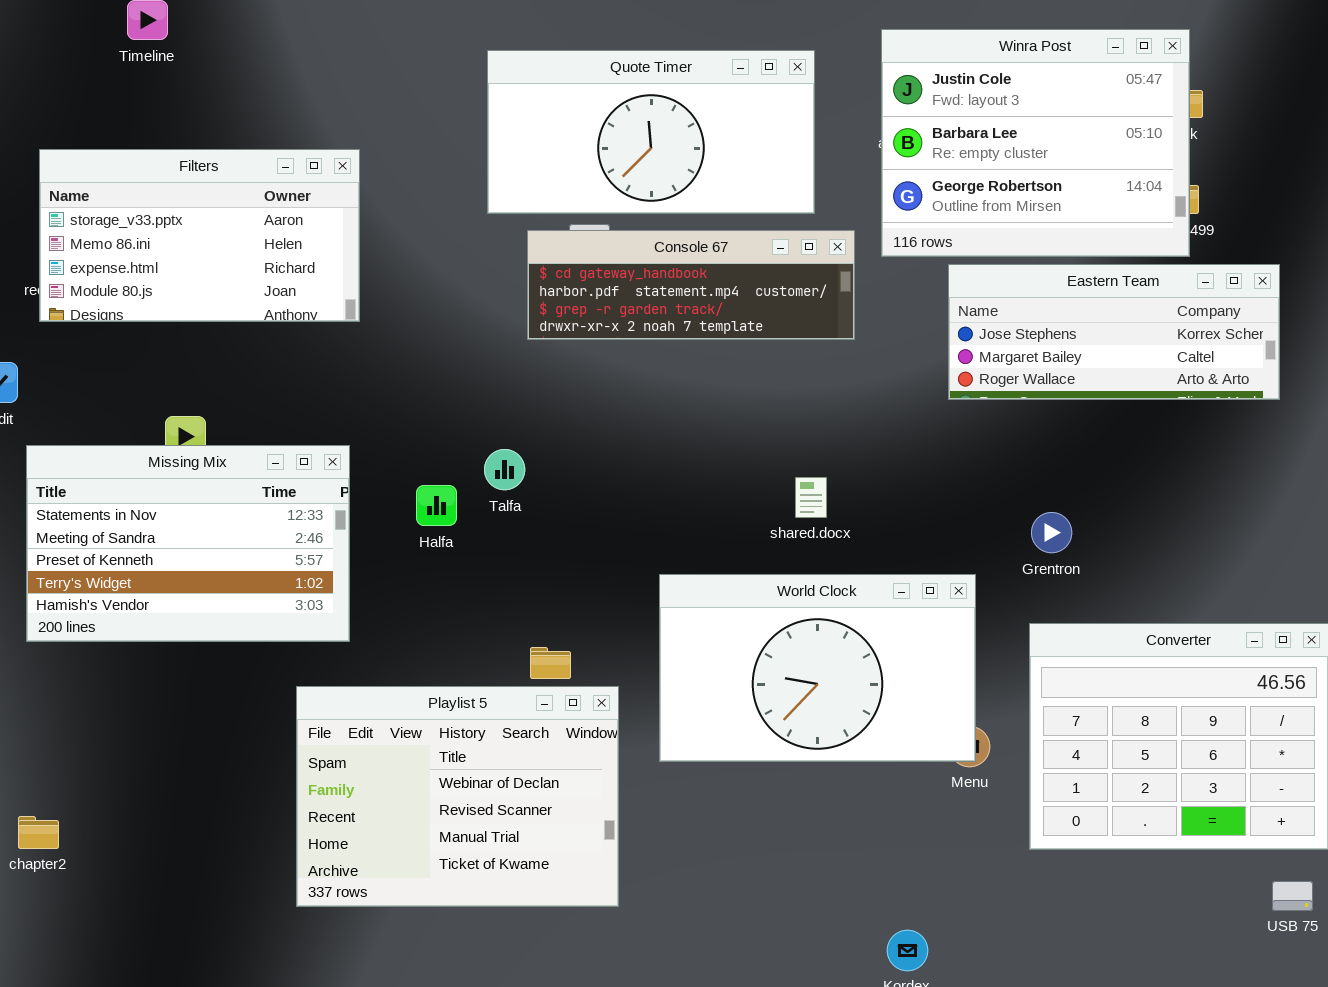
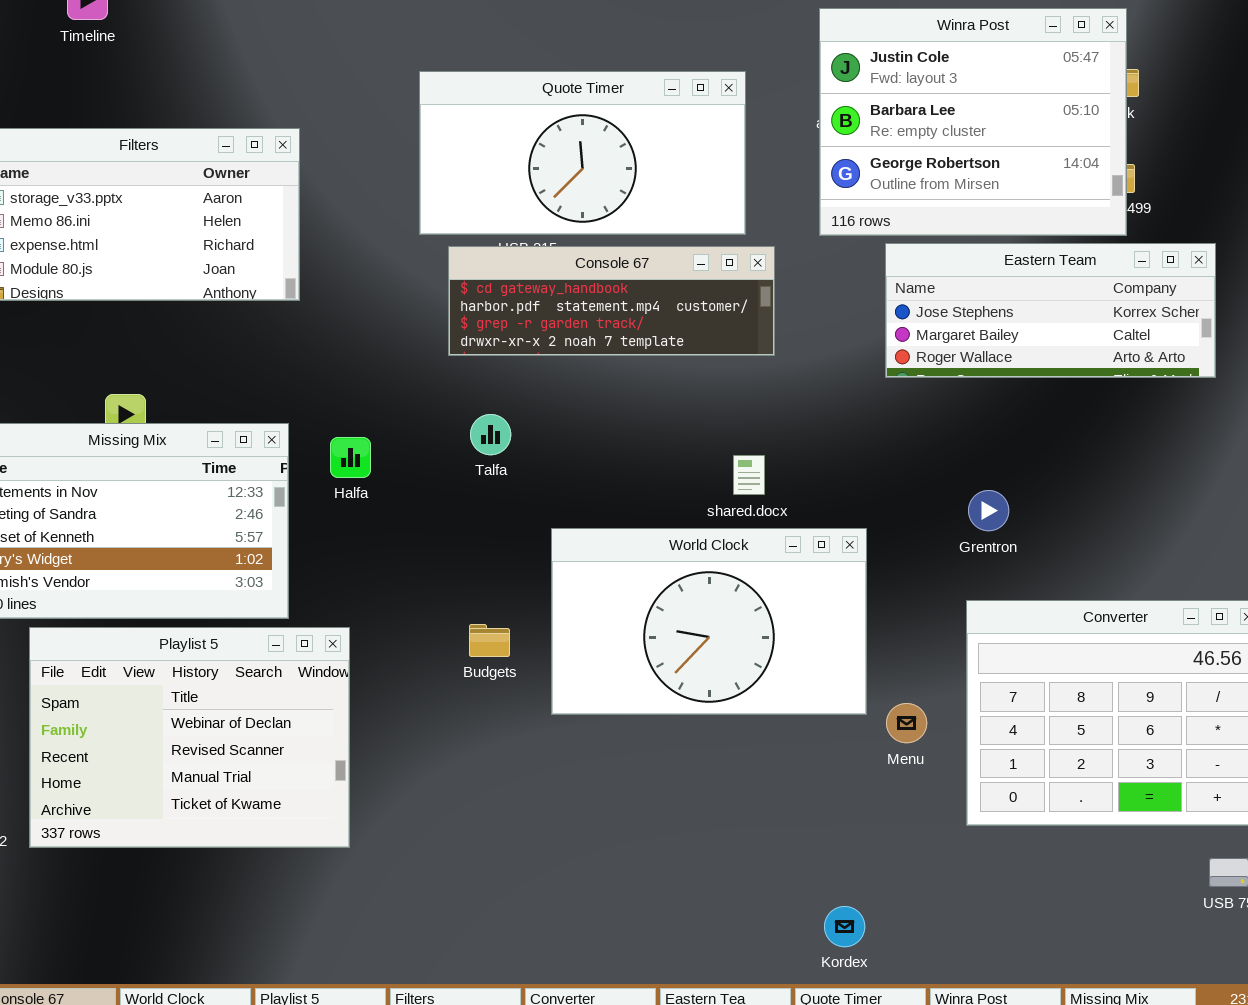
Quote Timer: [487,50,815,214] -> [419,71,746,235], moved
Console 67: [527,230,855,340] -> [448,246,775,356], moved
Talfa: [484,449,525,490] -> [470,414,511,455], moved
Halfa: [416,485,457,526] -> [330,437,371,478], moved
World Clock: [659,574,976,762] -> [551,528,867,715], moved
Playlist 5: [296,686,619,907] -> [29,627,350,848], moved

